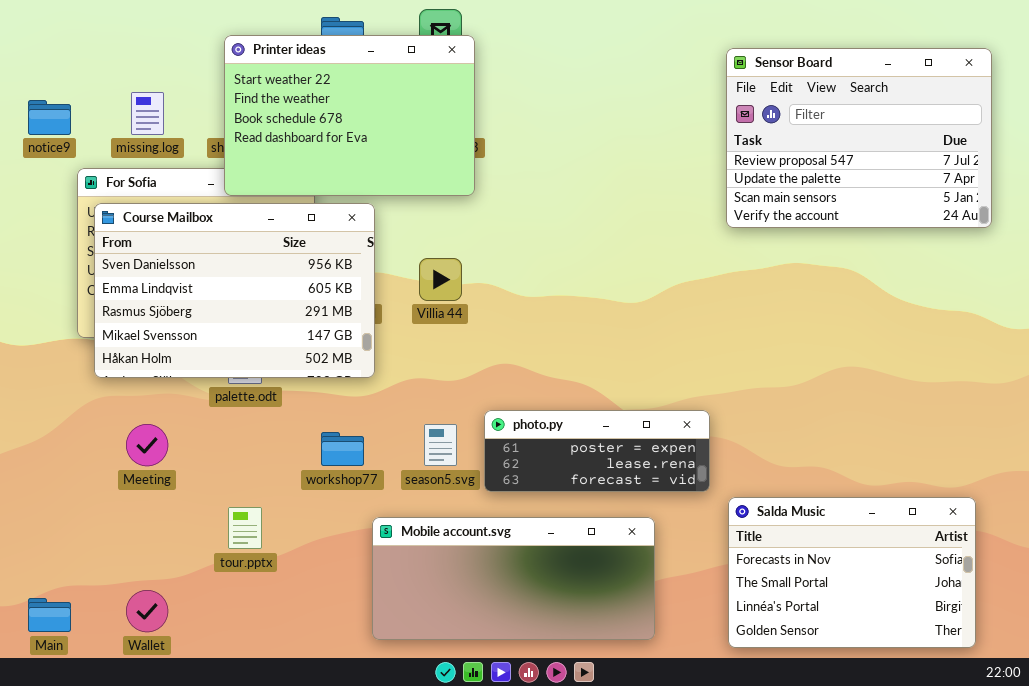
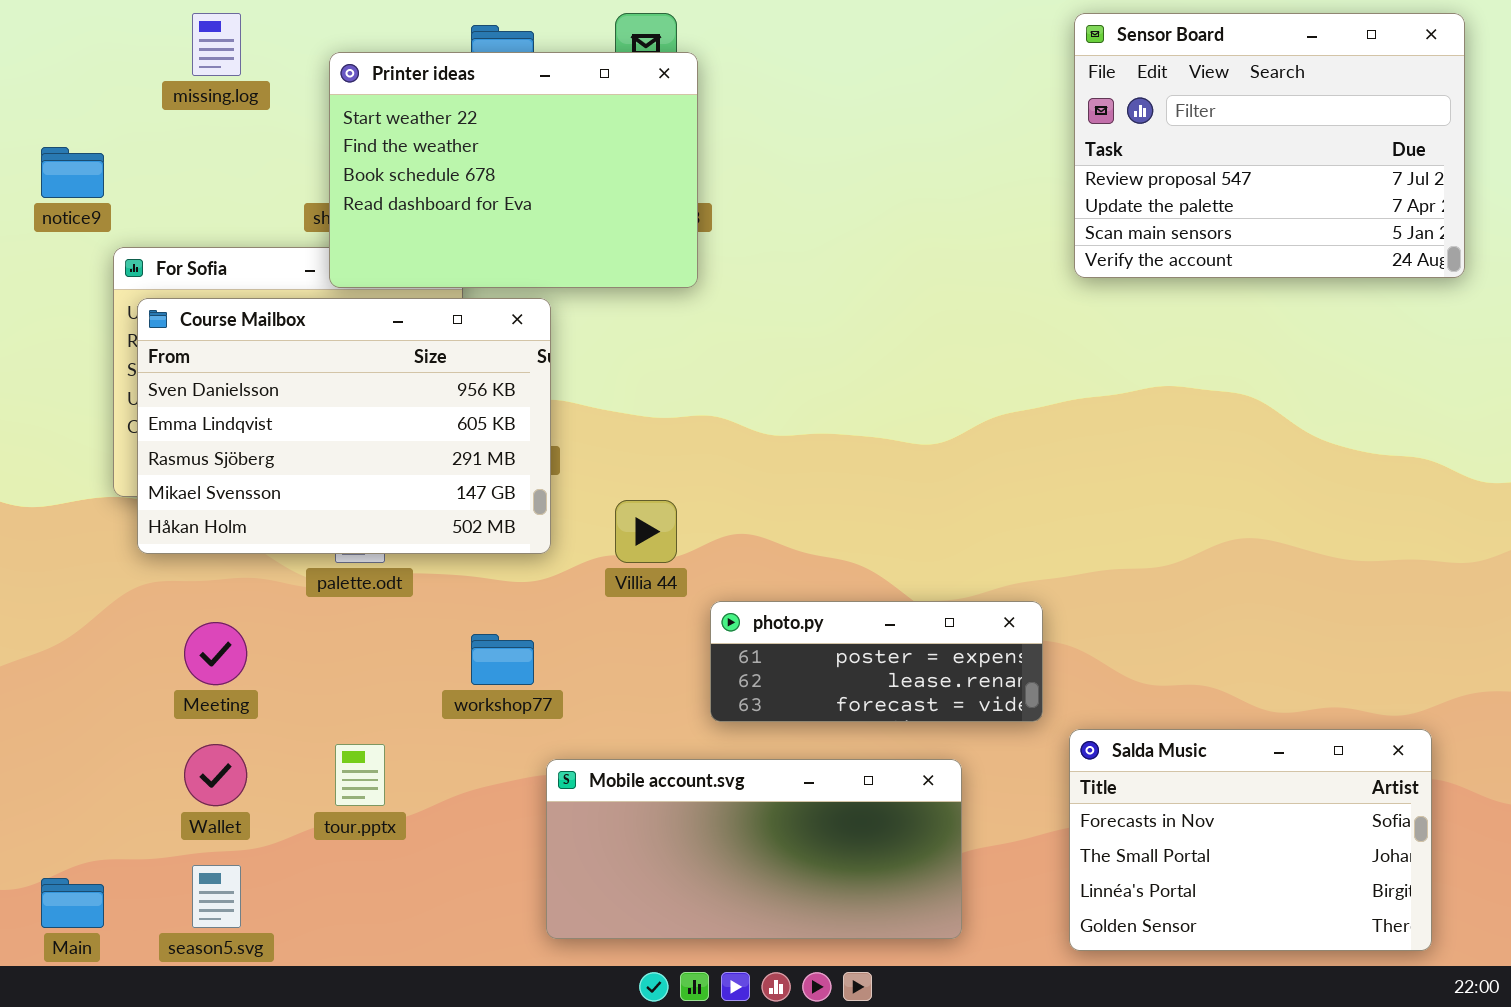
Sensor Board: [726,48,992,228] -> [1074,13,1465,278], moved
missing.log: [131,92,164,135] -> [192,13,241,76], moved
Villia 44: [419,258,462,301] -> [615,500,677,563], moved
season5.svg: [424,424,457,466] -> [192,865,241,928], moved
Wallet: [126,590,168,632] -> [184,744,247,806], moved

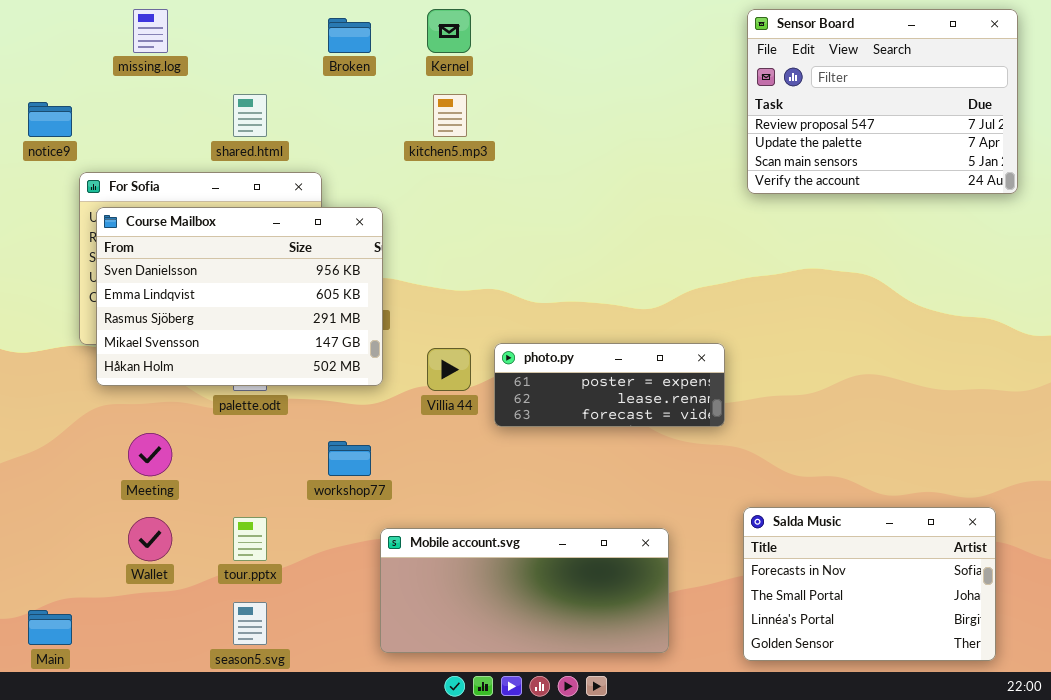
Printer ideas: [329,52,698,288] -> none, closed
photo.py: [710,601,1043,722] -> [494,343,725,427], moved
season5.svg: [192,865,241,928] -> [233,602,267,645], moved

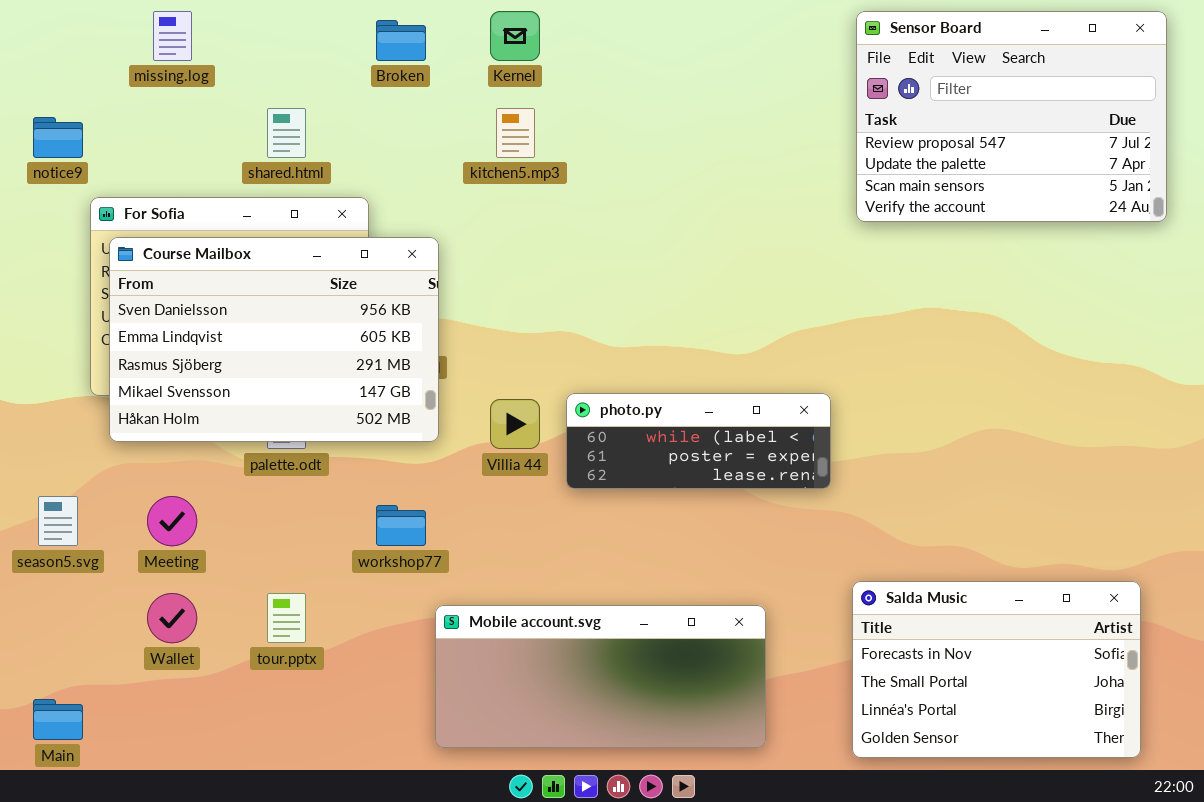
photo.py: [494,343,725,427] -> [566,393,831,489], scrolled up 1 row
season5.svg: [233,602,267,645] -> [38,496,78,546], moved

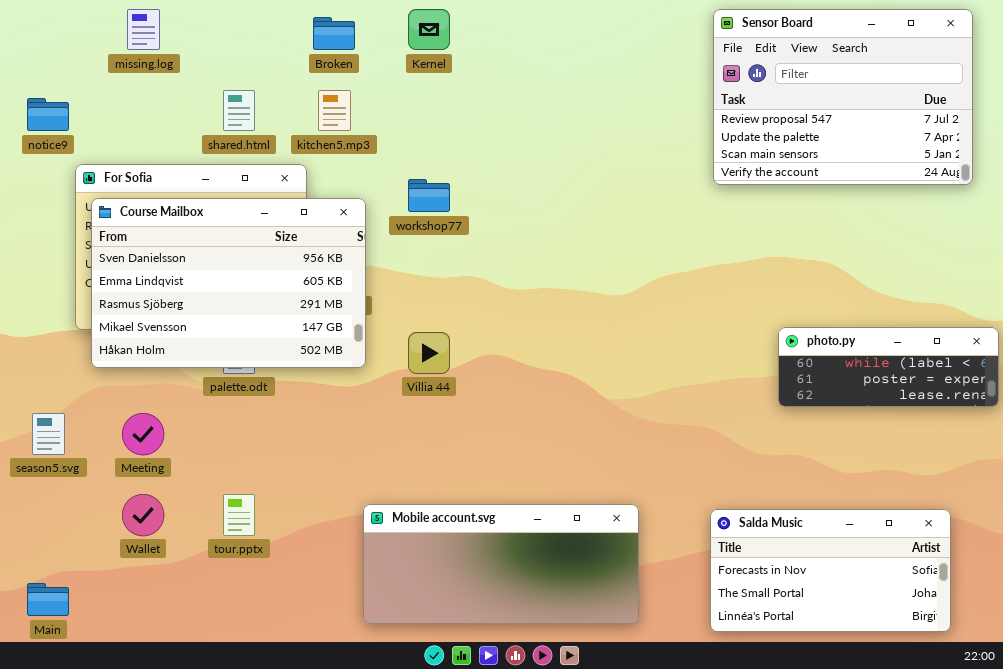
kitchen5.mp3: [496,108,535,158] -> [318,90,351,131], moved
photo.py: [566,393,831,489] -> [778,327,999,407], moved
workshop77: [376,505,426,546] -> [408,179,450,212], moved
Salda Music: [852,581,1141,758] -> [710,509,951,632], resized

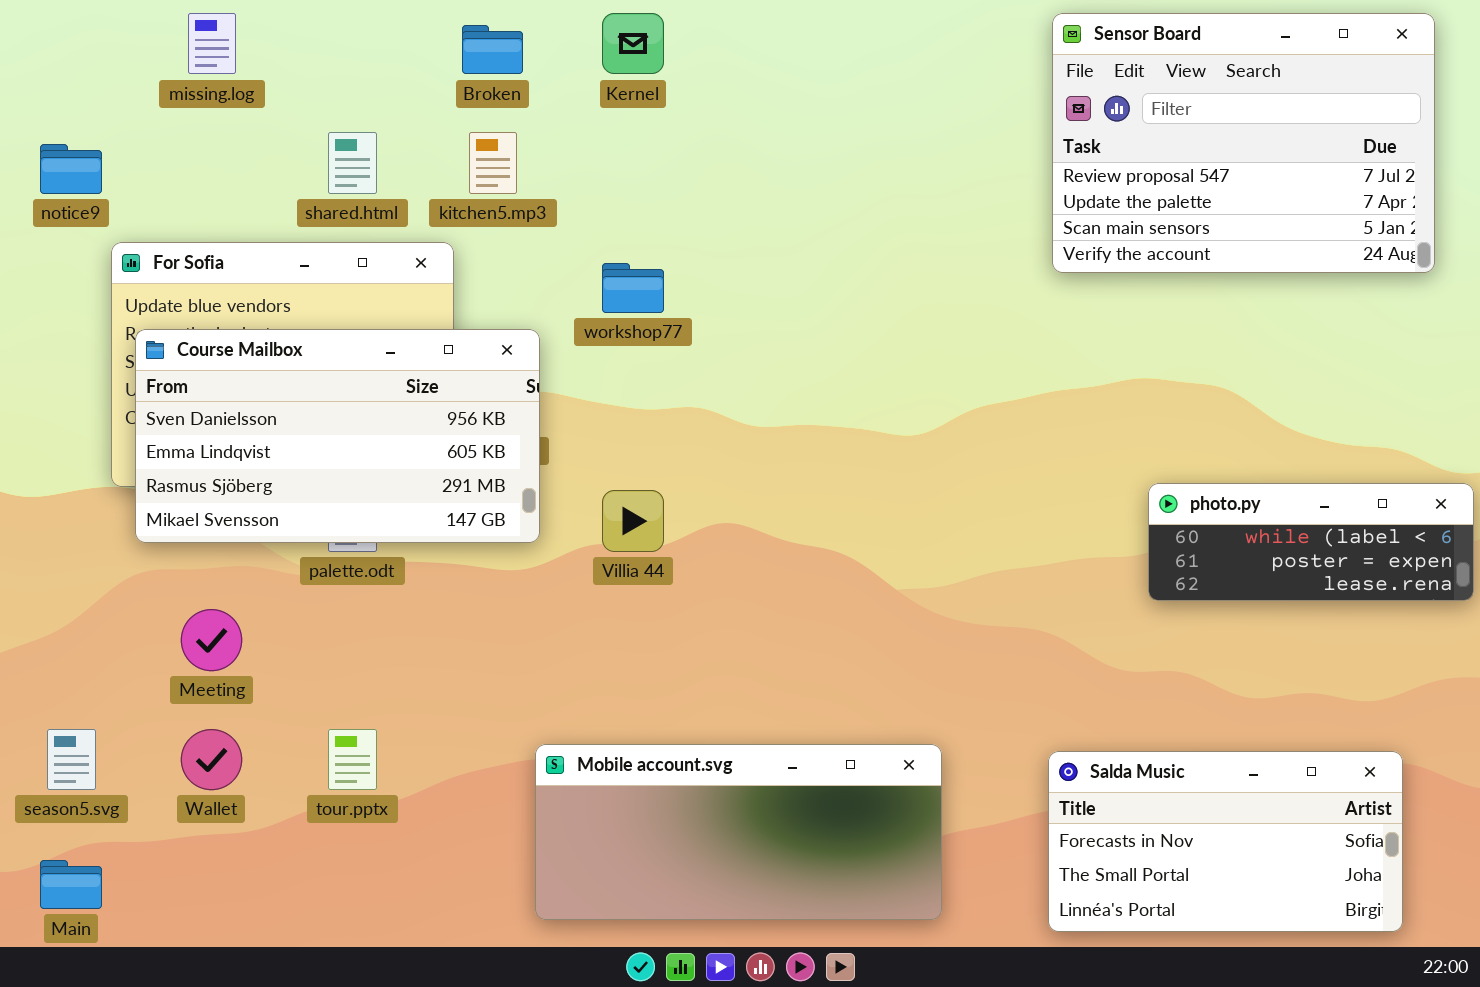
Course Mailbox: [91,198,366,368] -> [135,329,540,543], resized
season5.svg: [32,413,65,455] -> [47,729,96,790], moved

